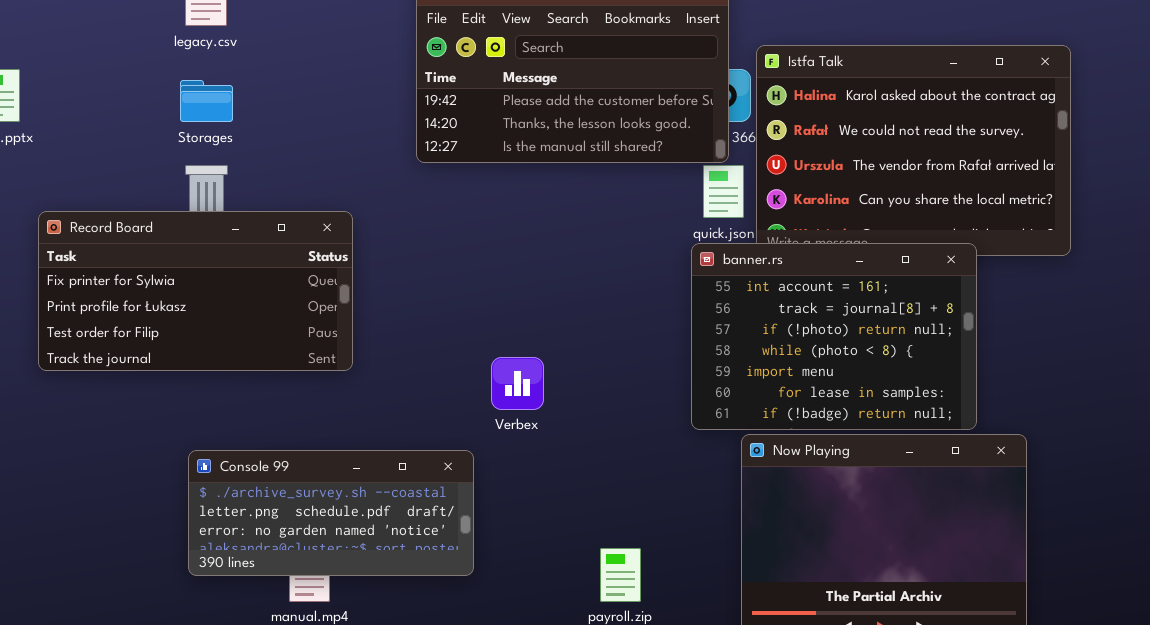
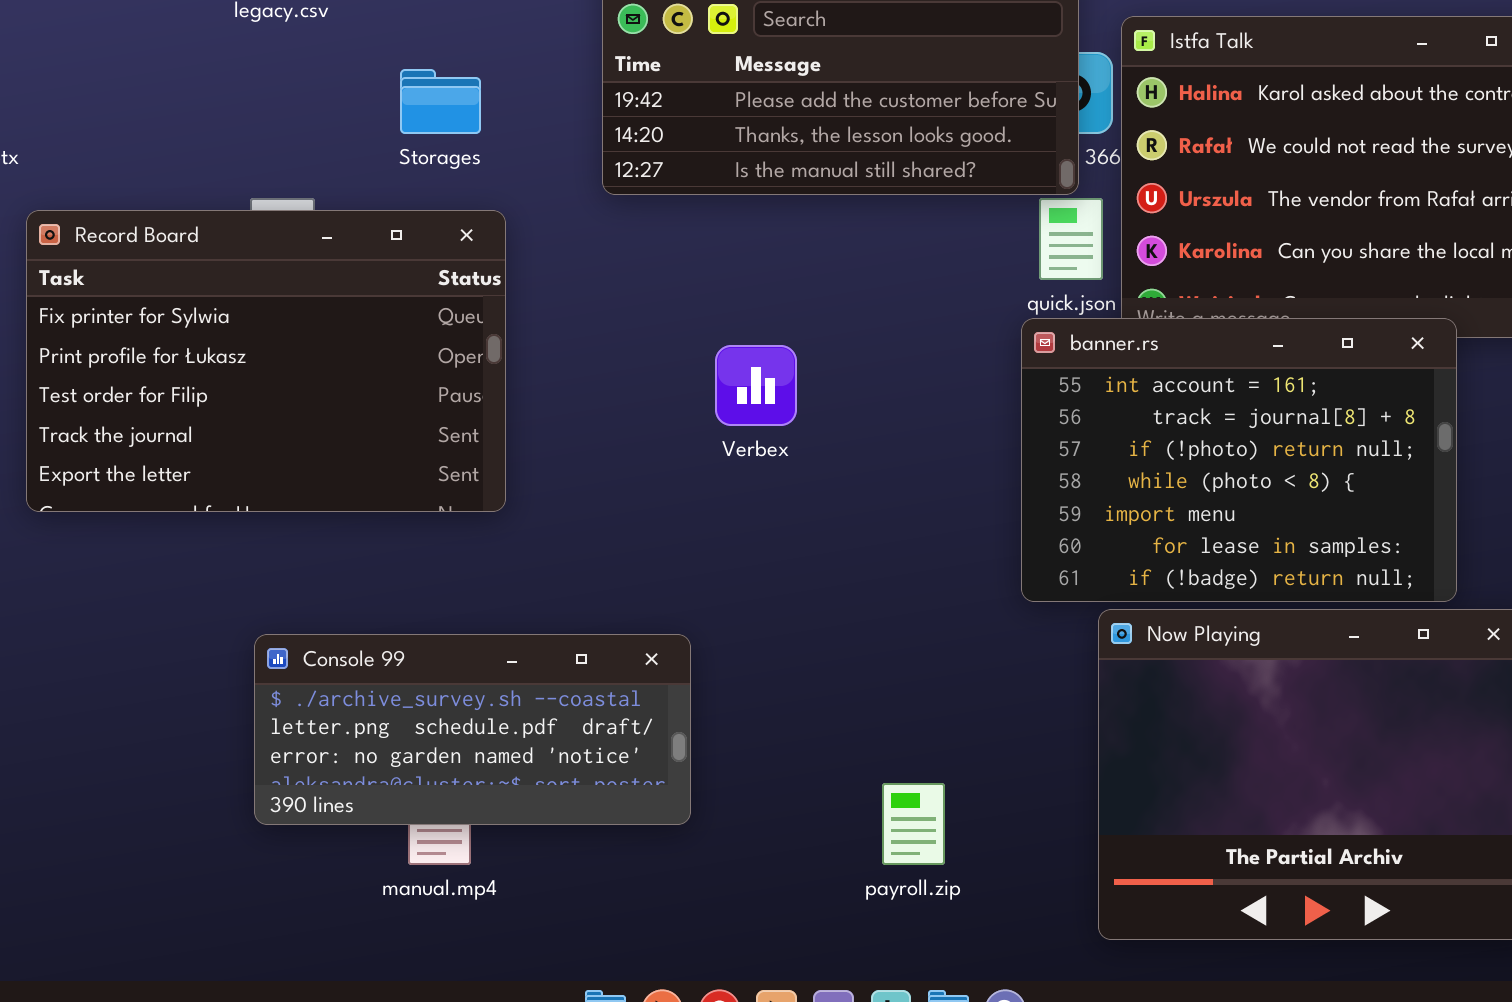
Storages: [180,80,233,122] -> [400,69,481,134], moved
Record Board: [38,211,353,371] -> [26,210,506,512], resized
Verbex: [491,357,544,410] -> [715,345,797,426], moved

